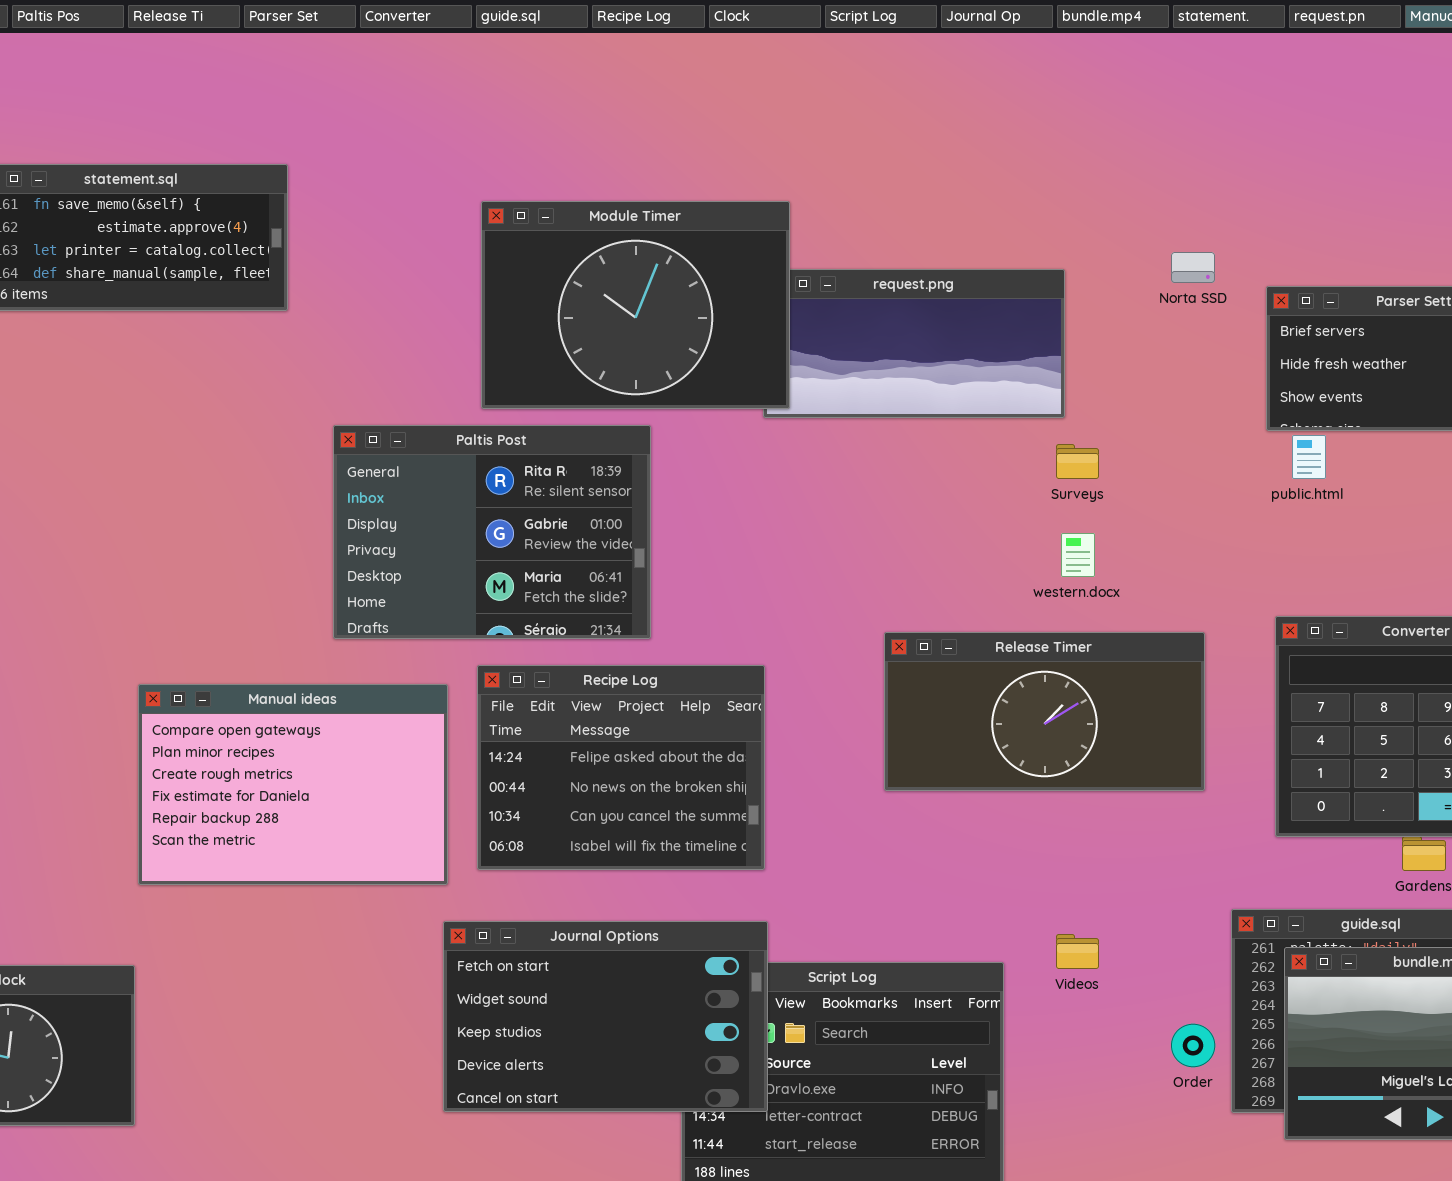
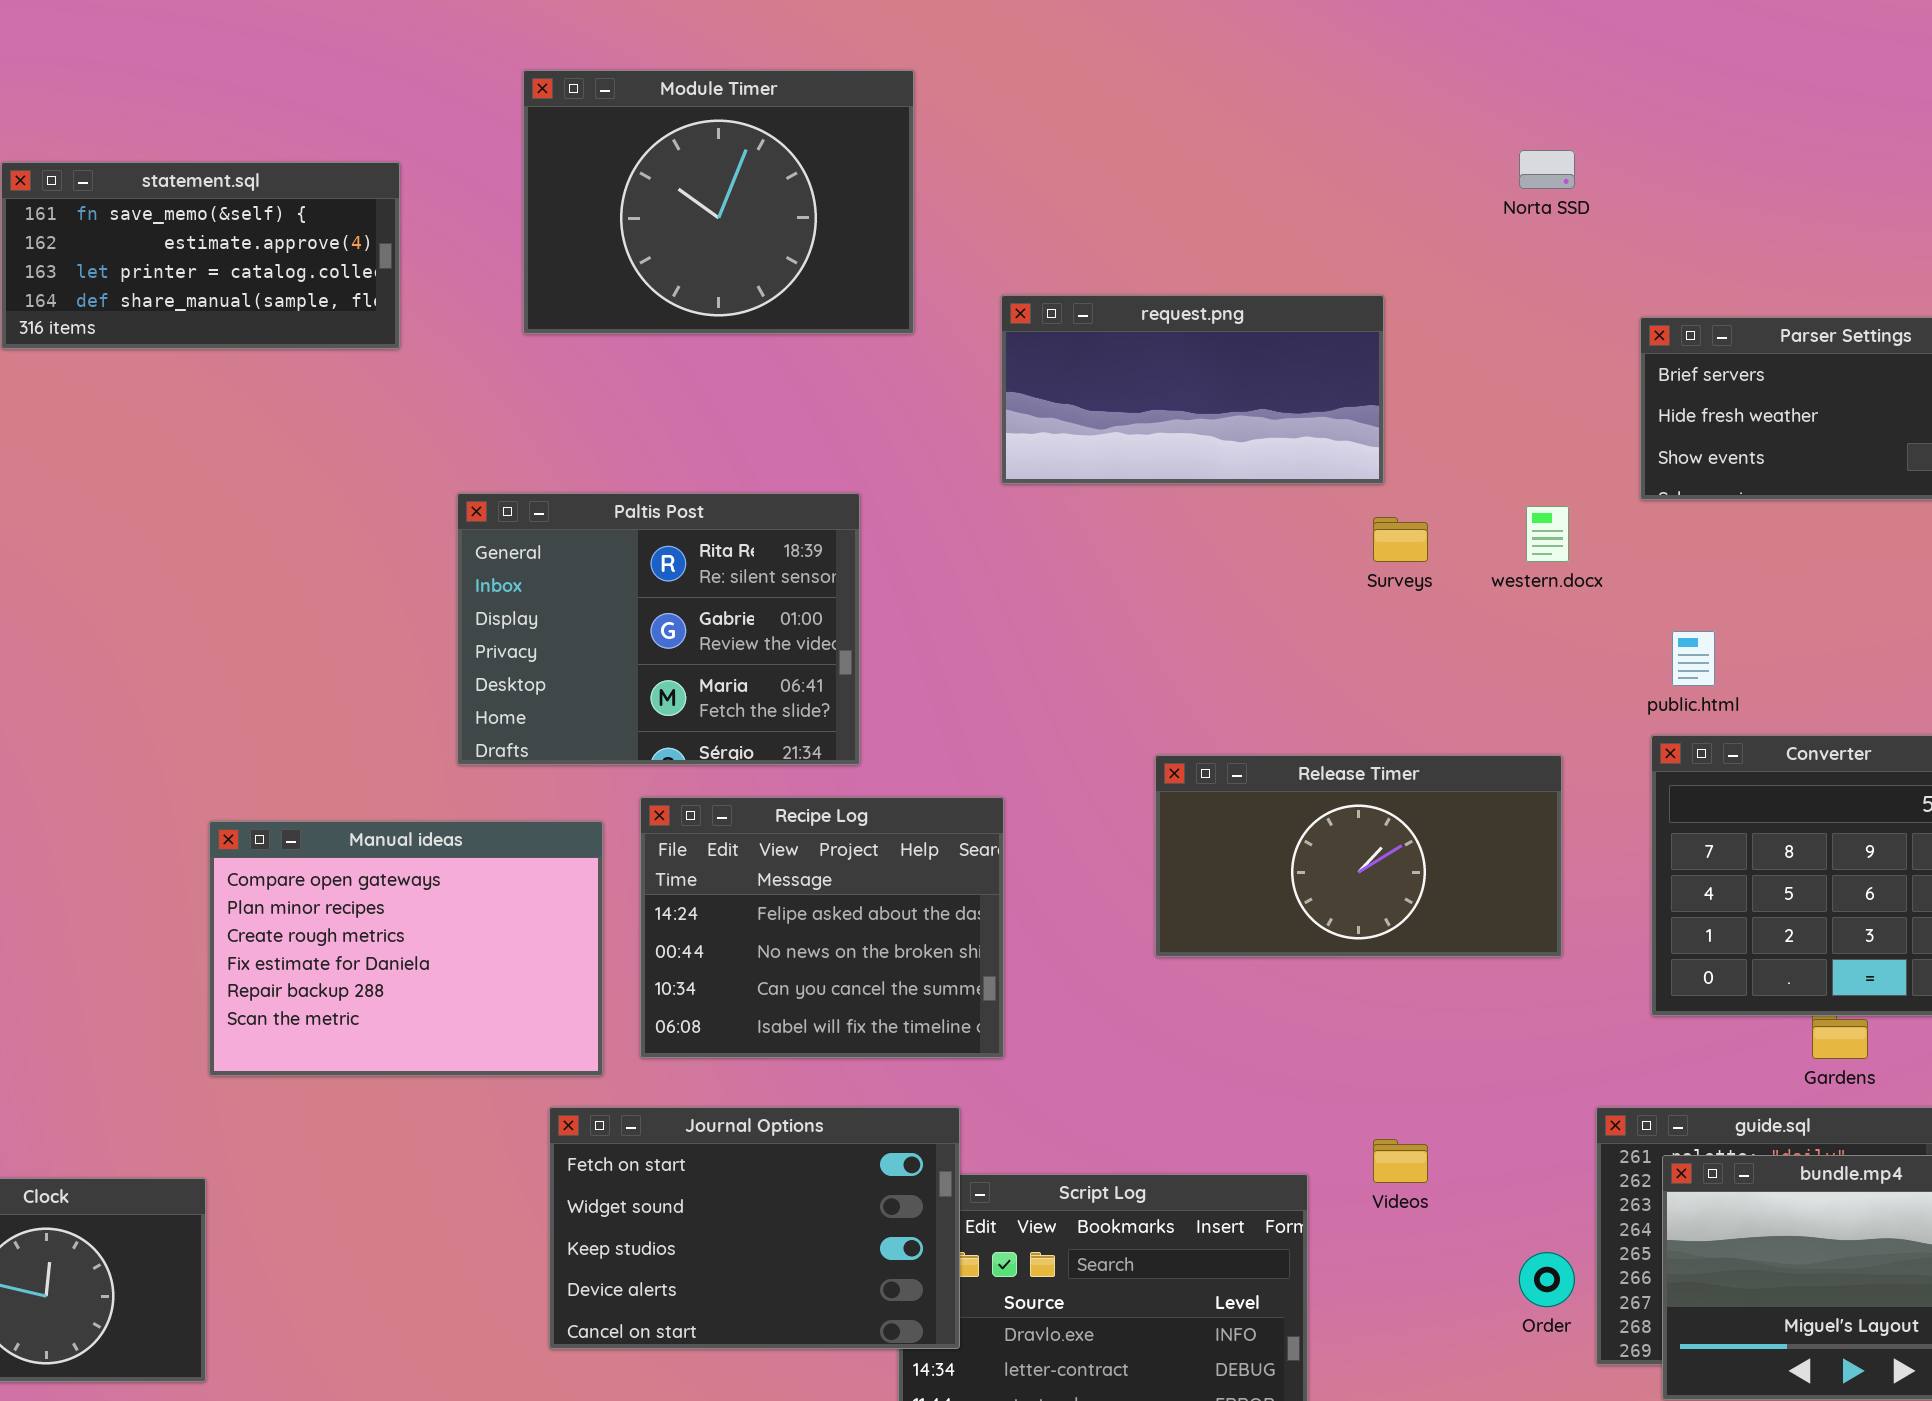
Module Timer: [481,201,790,409] -> [523,70,914,334], moved
Norta SSD: [1171,252,1215,283] -> [1519,150,1575,189], moved
public.html: [1292,435,1326,479] -> [1672,631,1715,686], moved
western.docx: [1061,533,1095,577] -> [1526,506,1569,562], moved
Journal Options: [443,921,768,1112] -> [549,1107,960,1349], moved

